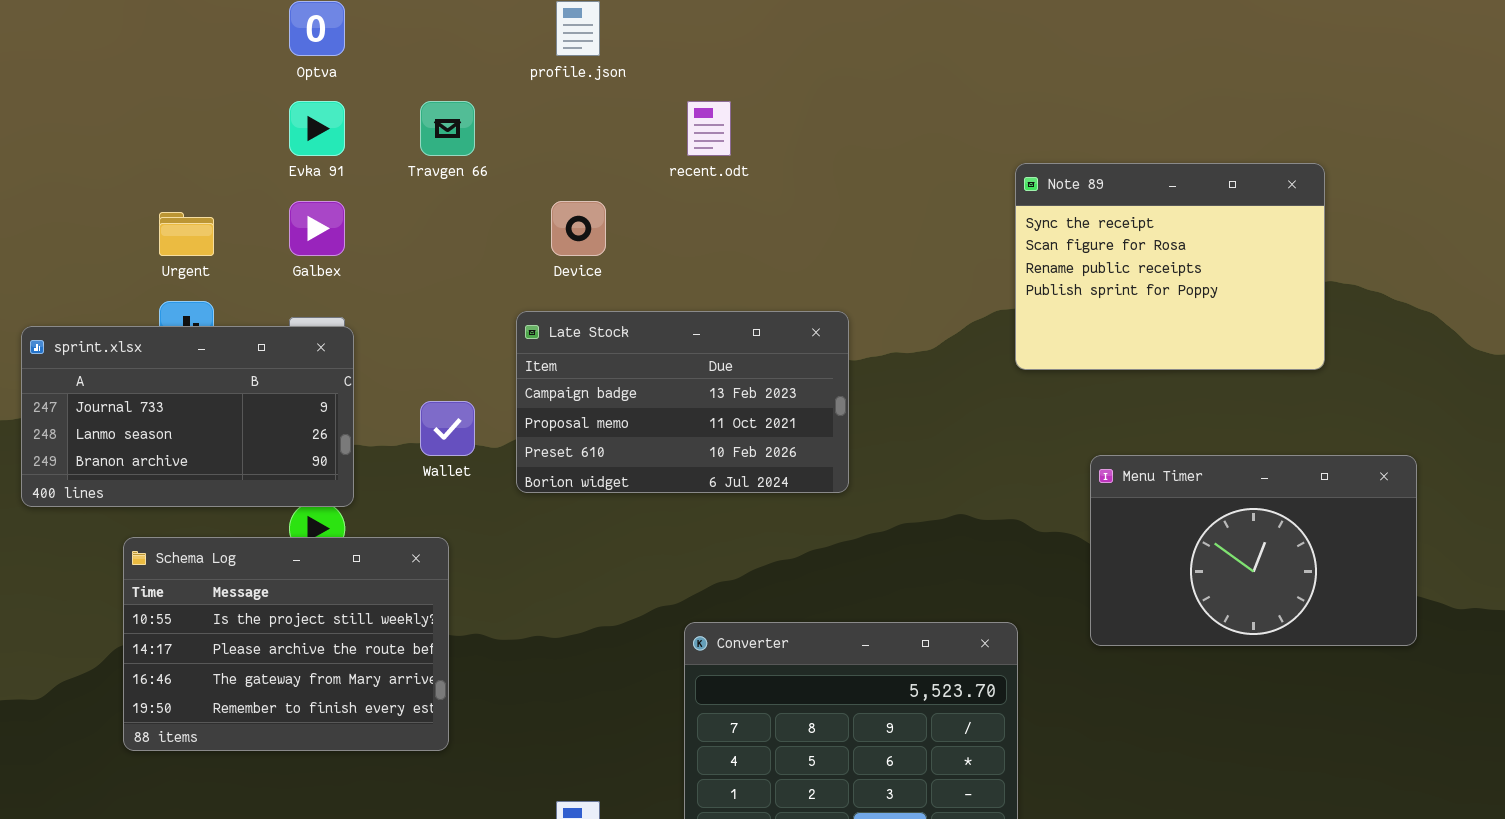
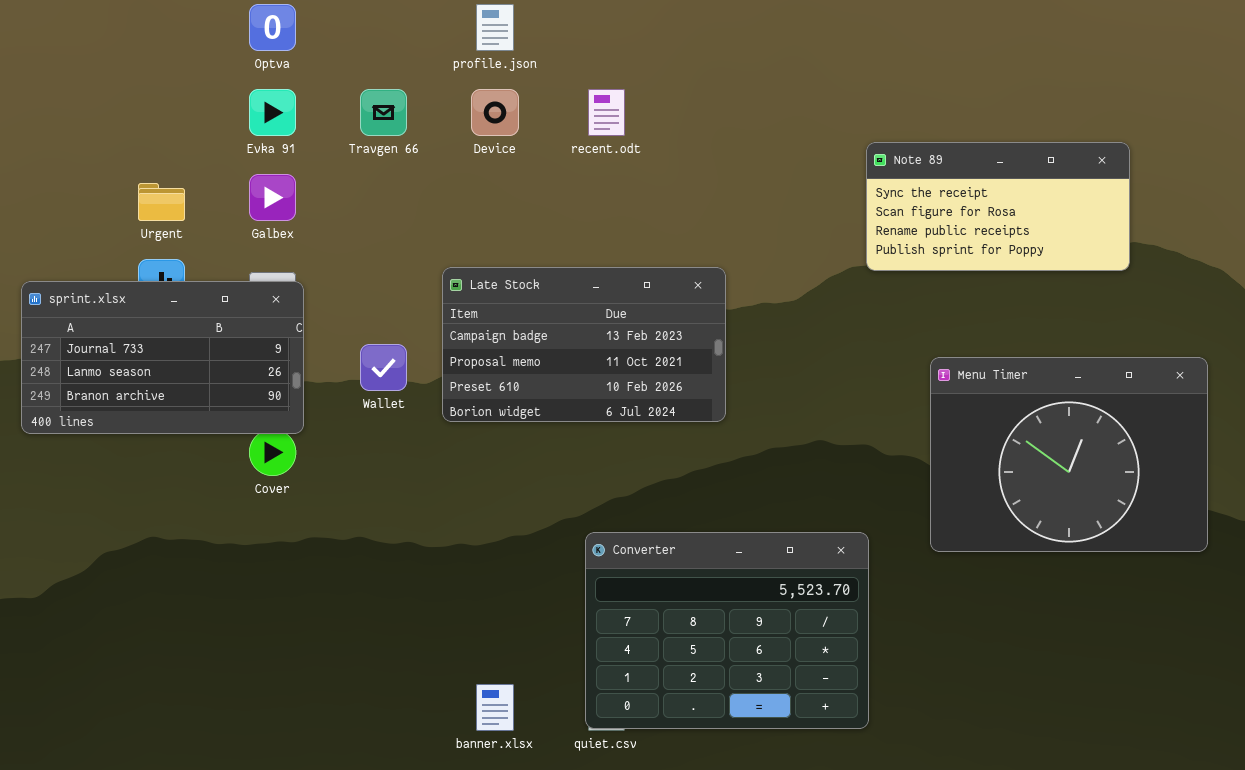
Note 89: [1015,163,1325,370] -> [866,142,1130,271], resized
Device: [551,201,606,256] -> [471,89,519,136], moved
Menu Timer: [1090,455,1417,646] -> [930,357,1208,552], resized
Schema Log: [123,537,449,751] -> none, closed

